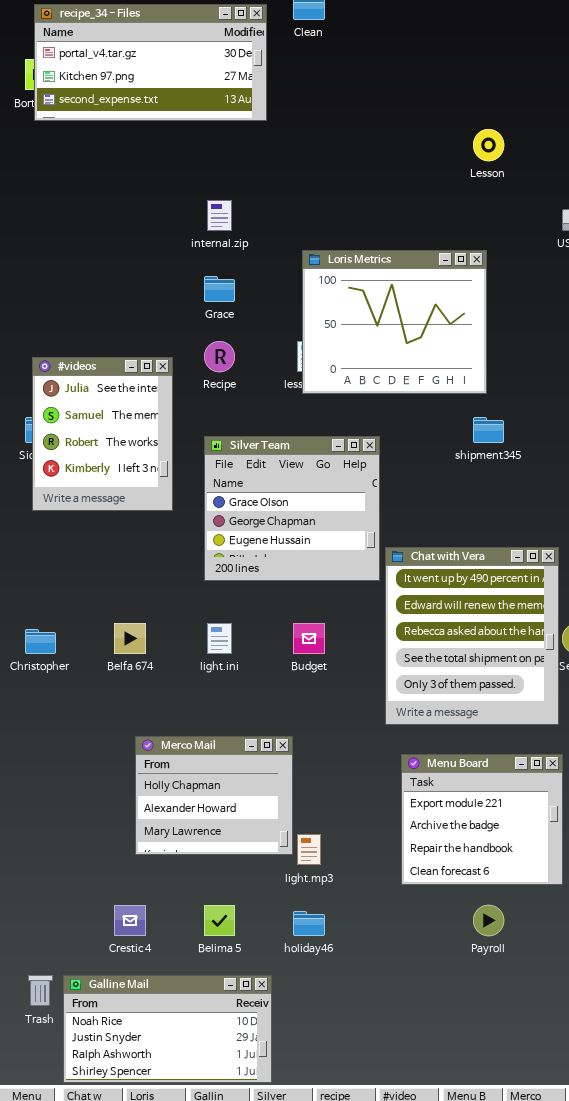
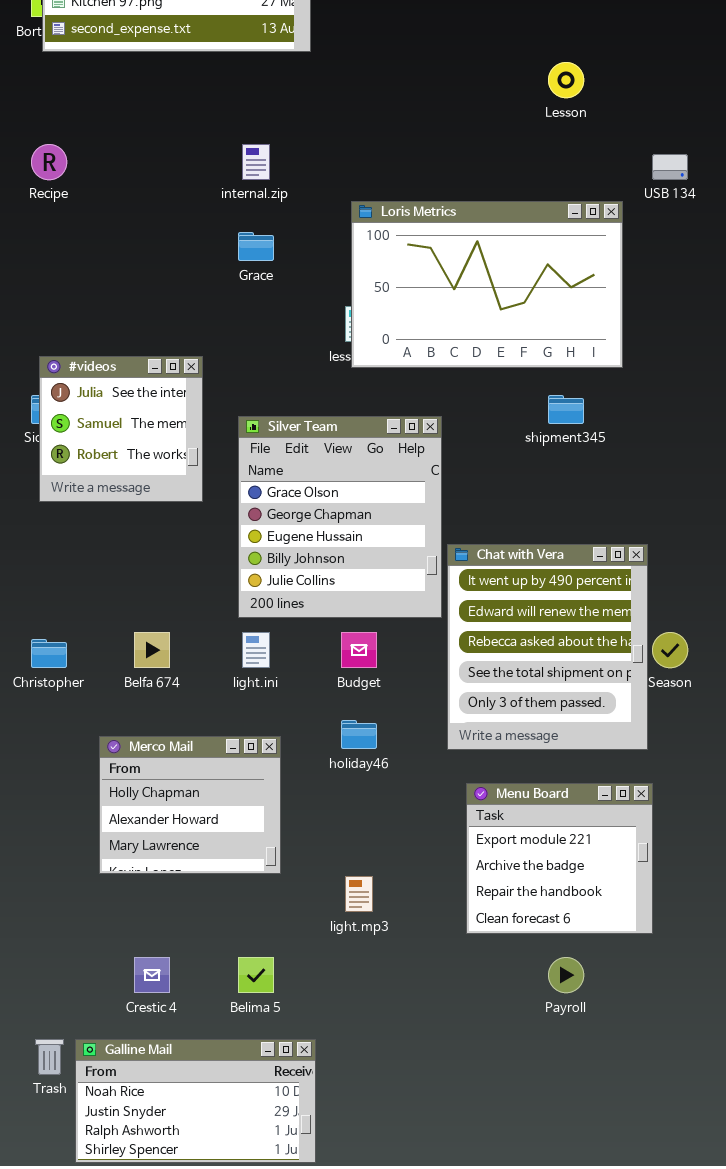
Loris Metrics: [302,250,487,394] -> [351,201,623,368], resized
Recipe: [204,341,235,372] -> [31,144,67,180], moved
#videos: [32,357,173,511] -> [39,356,203,502], resized
Silver Team: [204,436,380,581] -> [238,416,442,618], resized
Merco Mail: [135,736,293,855] -> [99,736,281,874], moved
holiday46: [293,911,325,936] -> [341,720,377,749], moved

